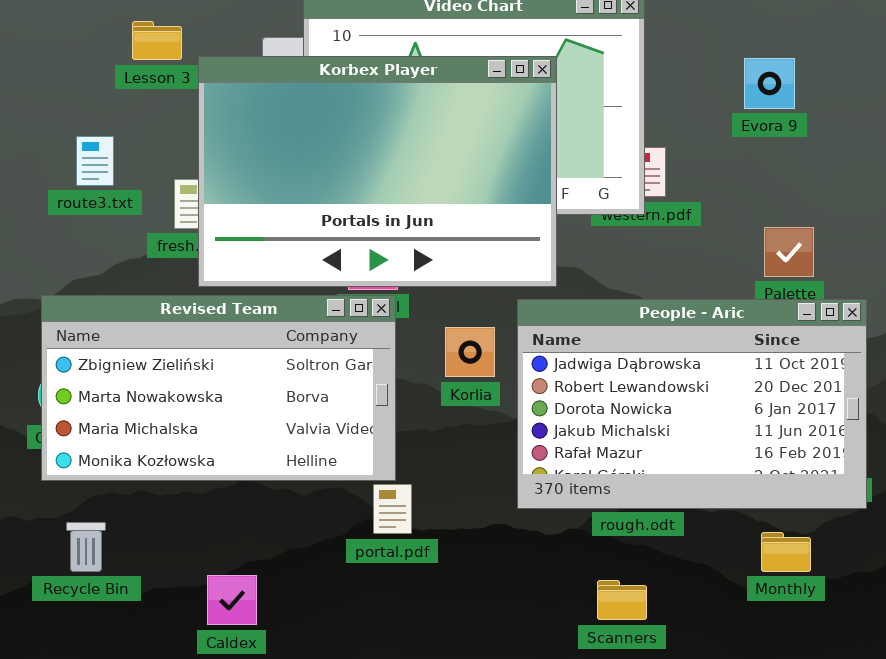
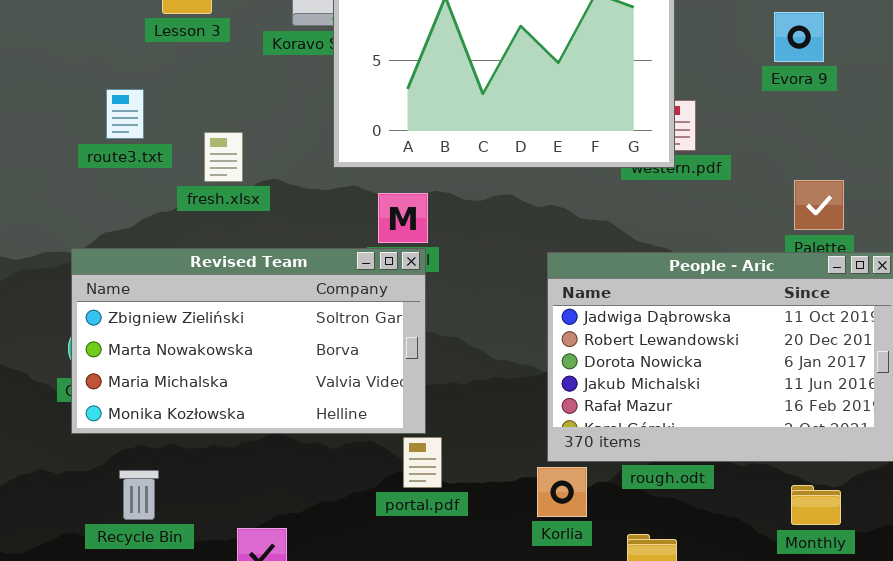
Korbex Player: [198,56,557,287] -> none, closed
Korlia: [445,327,495,377] -> [537,467,587,517], moved
Recycle Bin: [66,522,106,572] -> [119,470,159,520], moved

